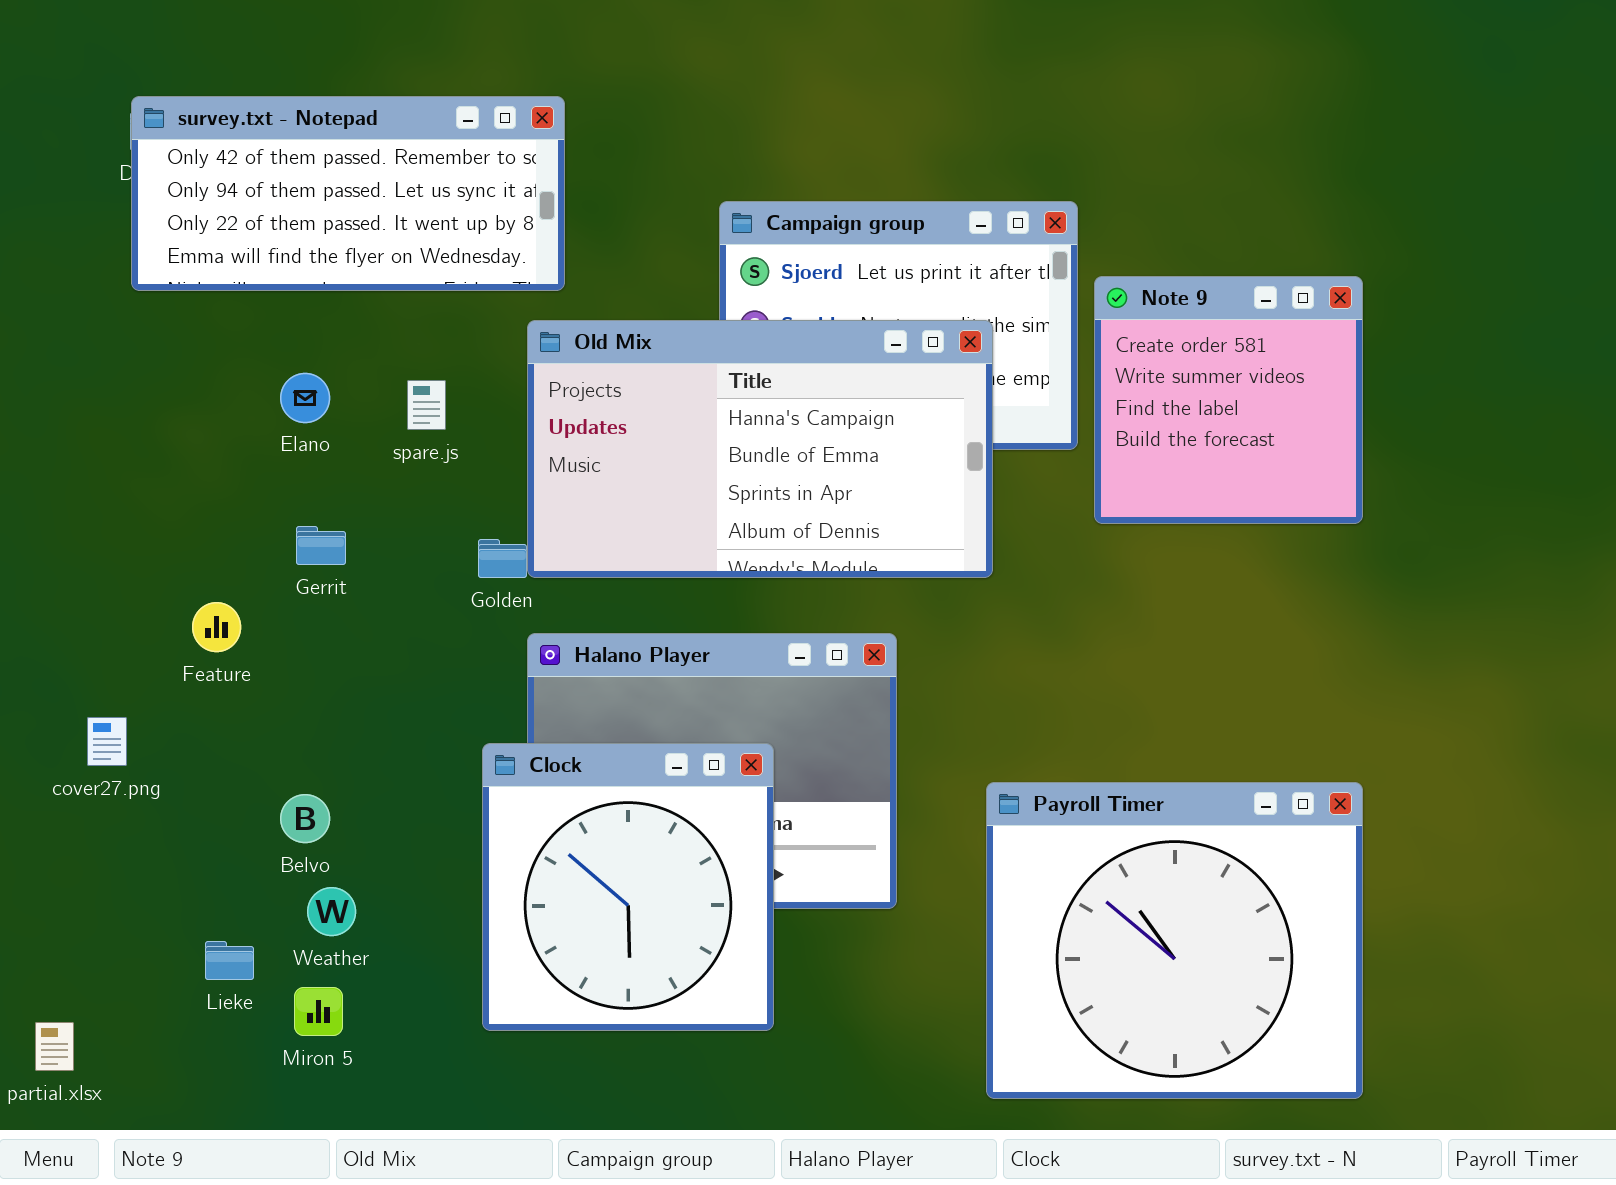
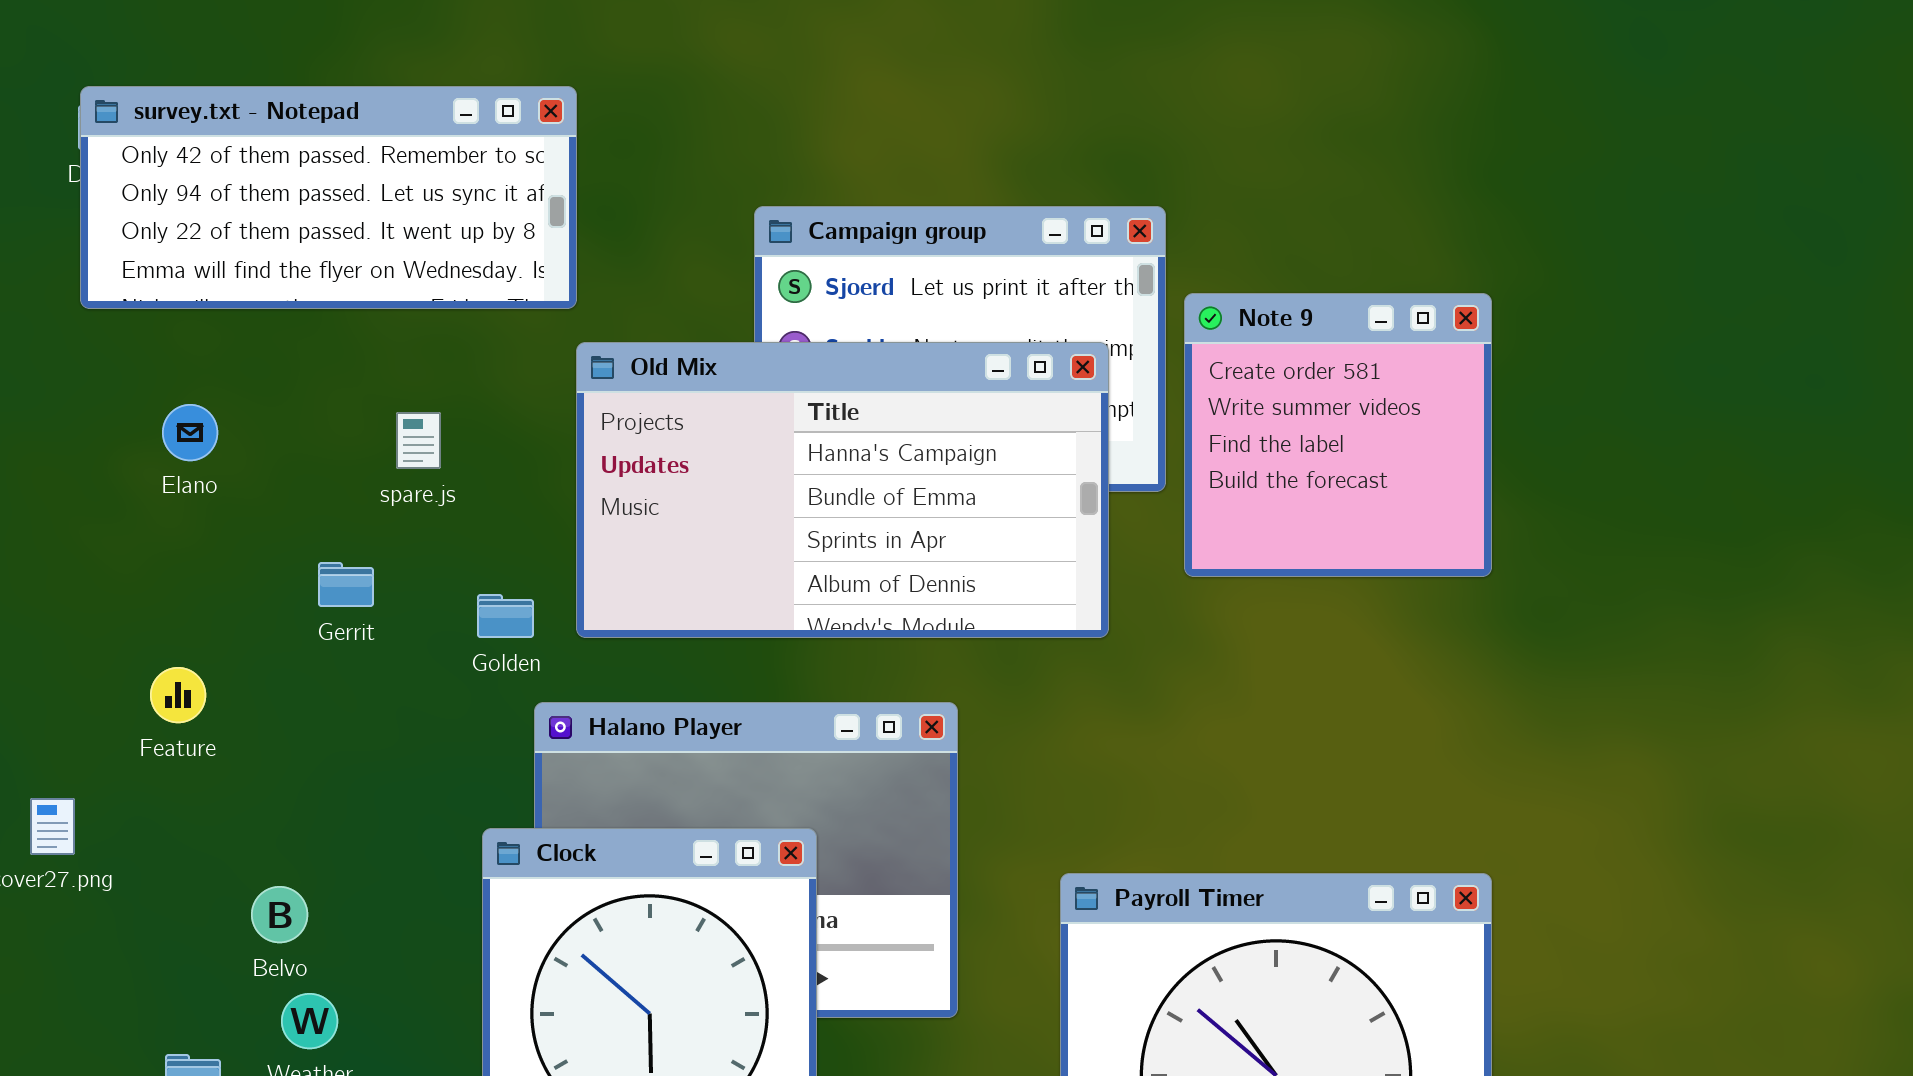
Old Mix: [527,320,993,578] -> [576,342,1109,638], moved
Elano: [280,373,330,423] -> [162,404,218,461], moved
Gerrit: [296,526,346,565] -> [318,562,374,607], moved

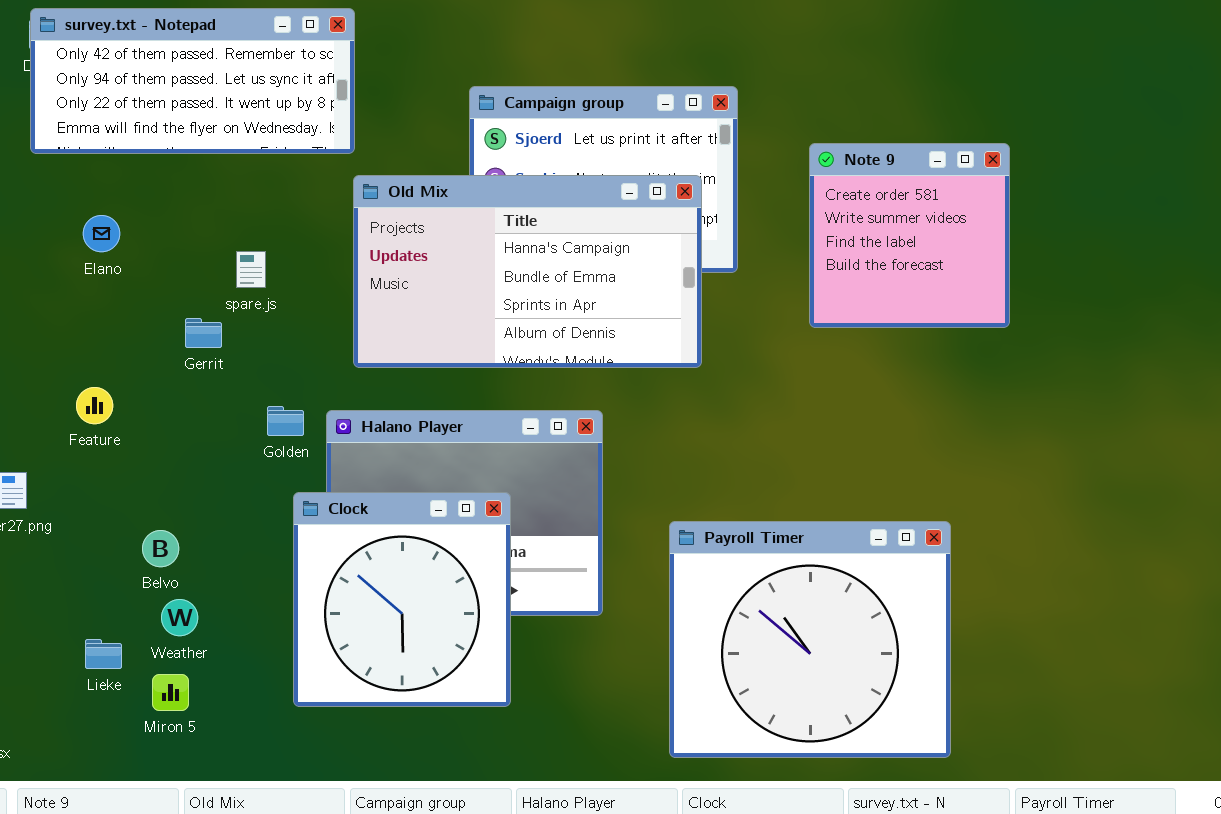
Note 9: [1184,293,1492,577] -> [809,143,1010,328], moved
spare.js: [396,412,441,469] -> [236,251,266,288], moved
Golden: [477,594,534,638] -> [267,406,304,436], moved

